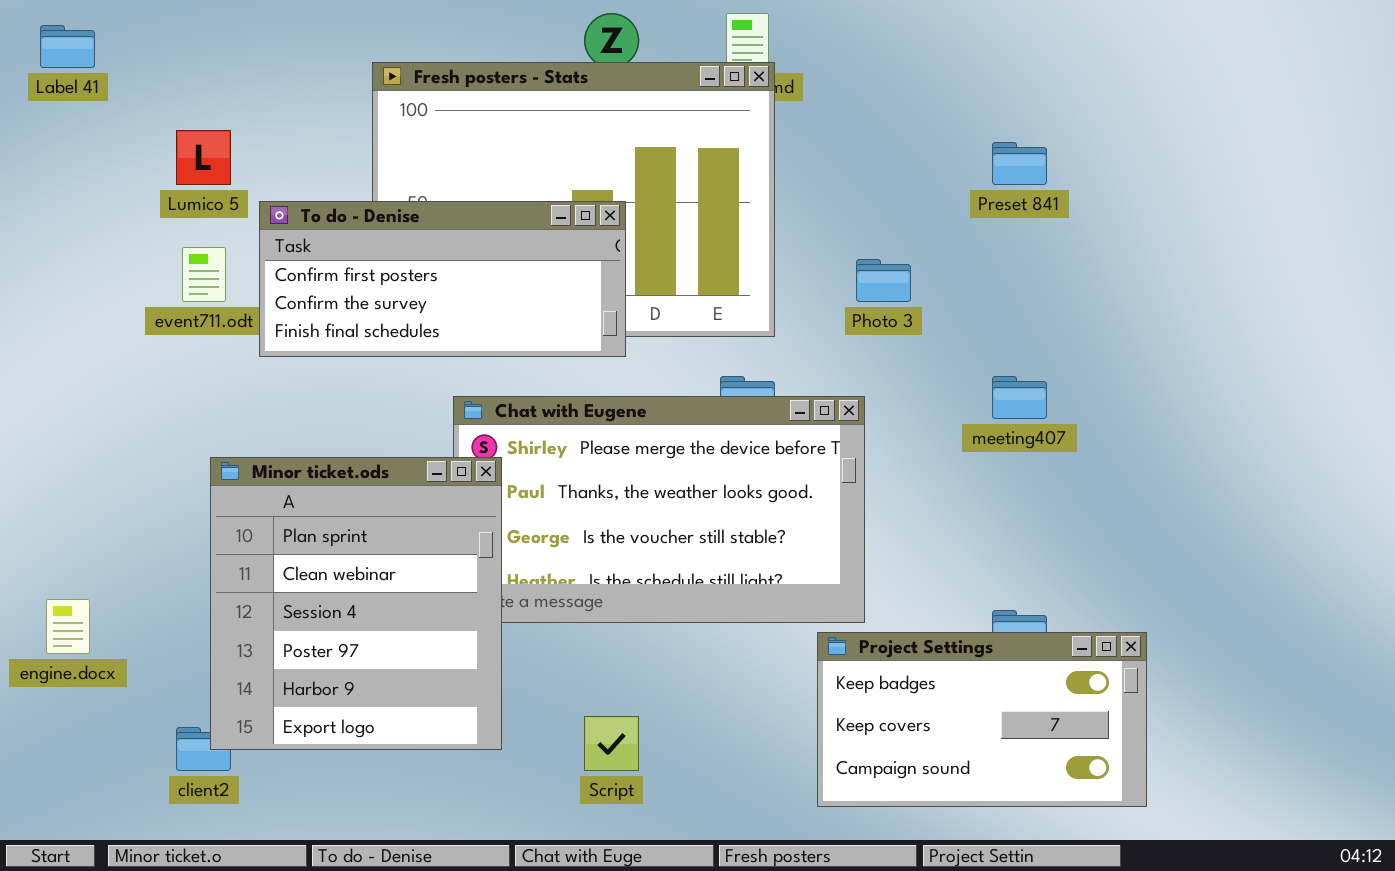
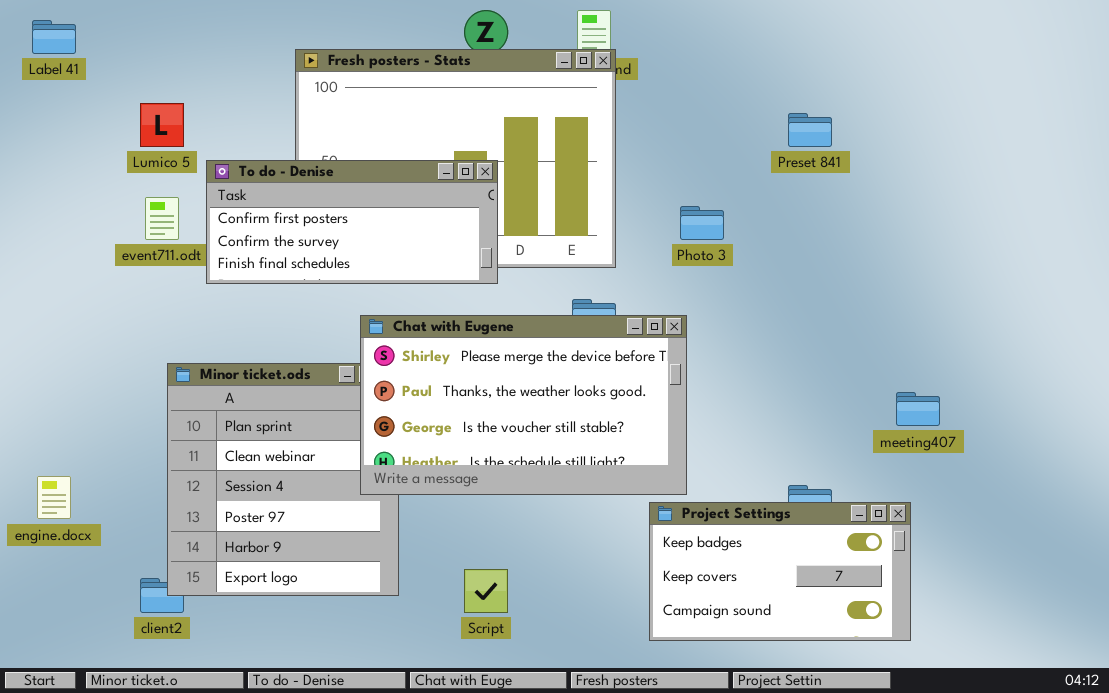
meeting407: [992,376,1047,419] -> [896,392,940,426], moved
Chat with Eugene: [453,396,865,623] -> [360,315,687,495], raised

